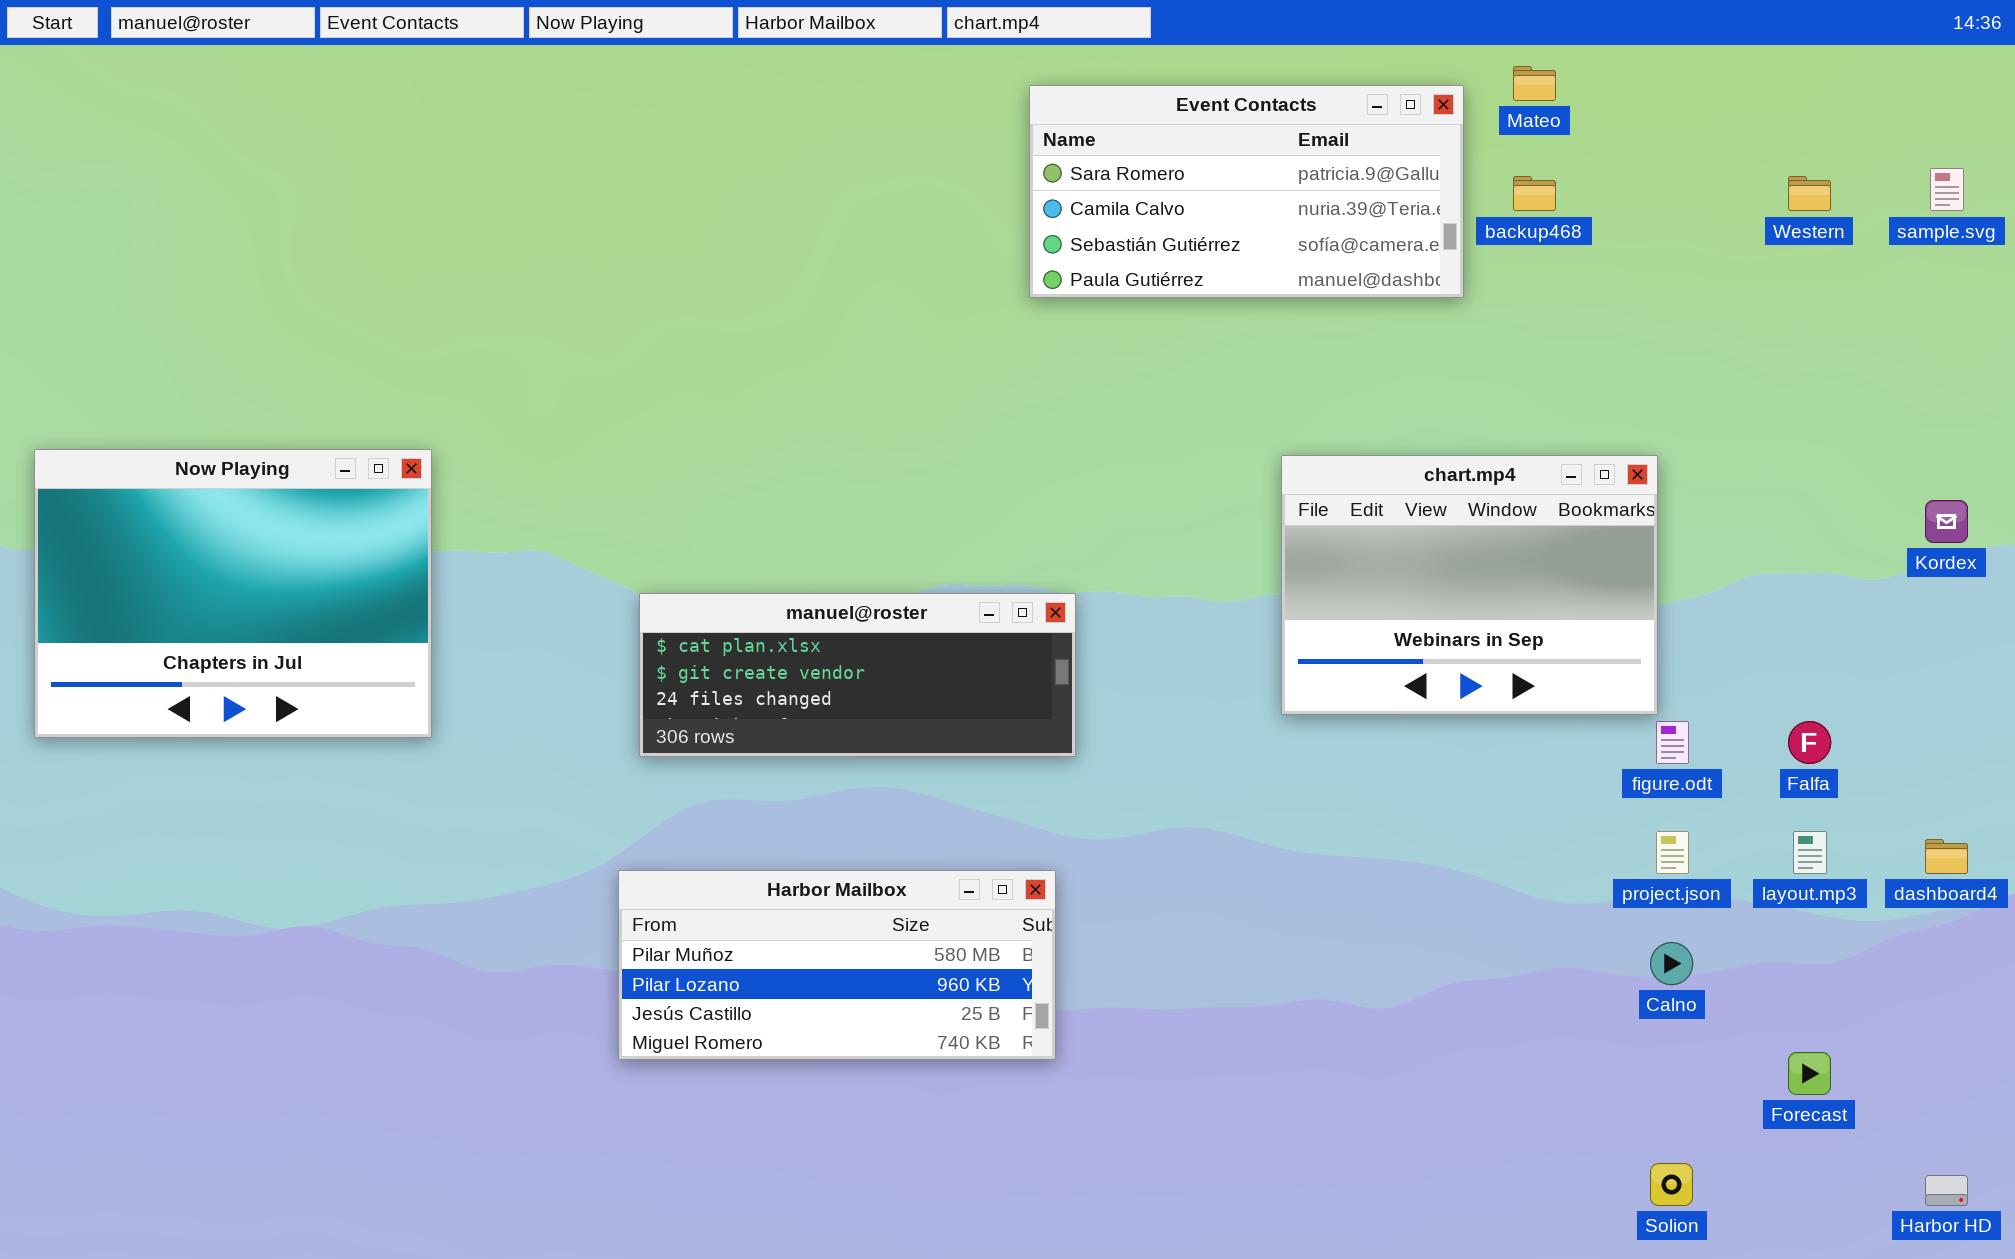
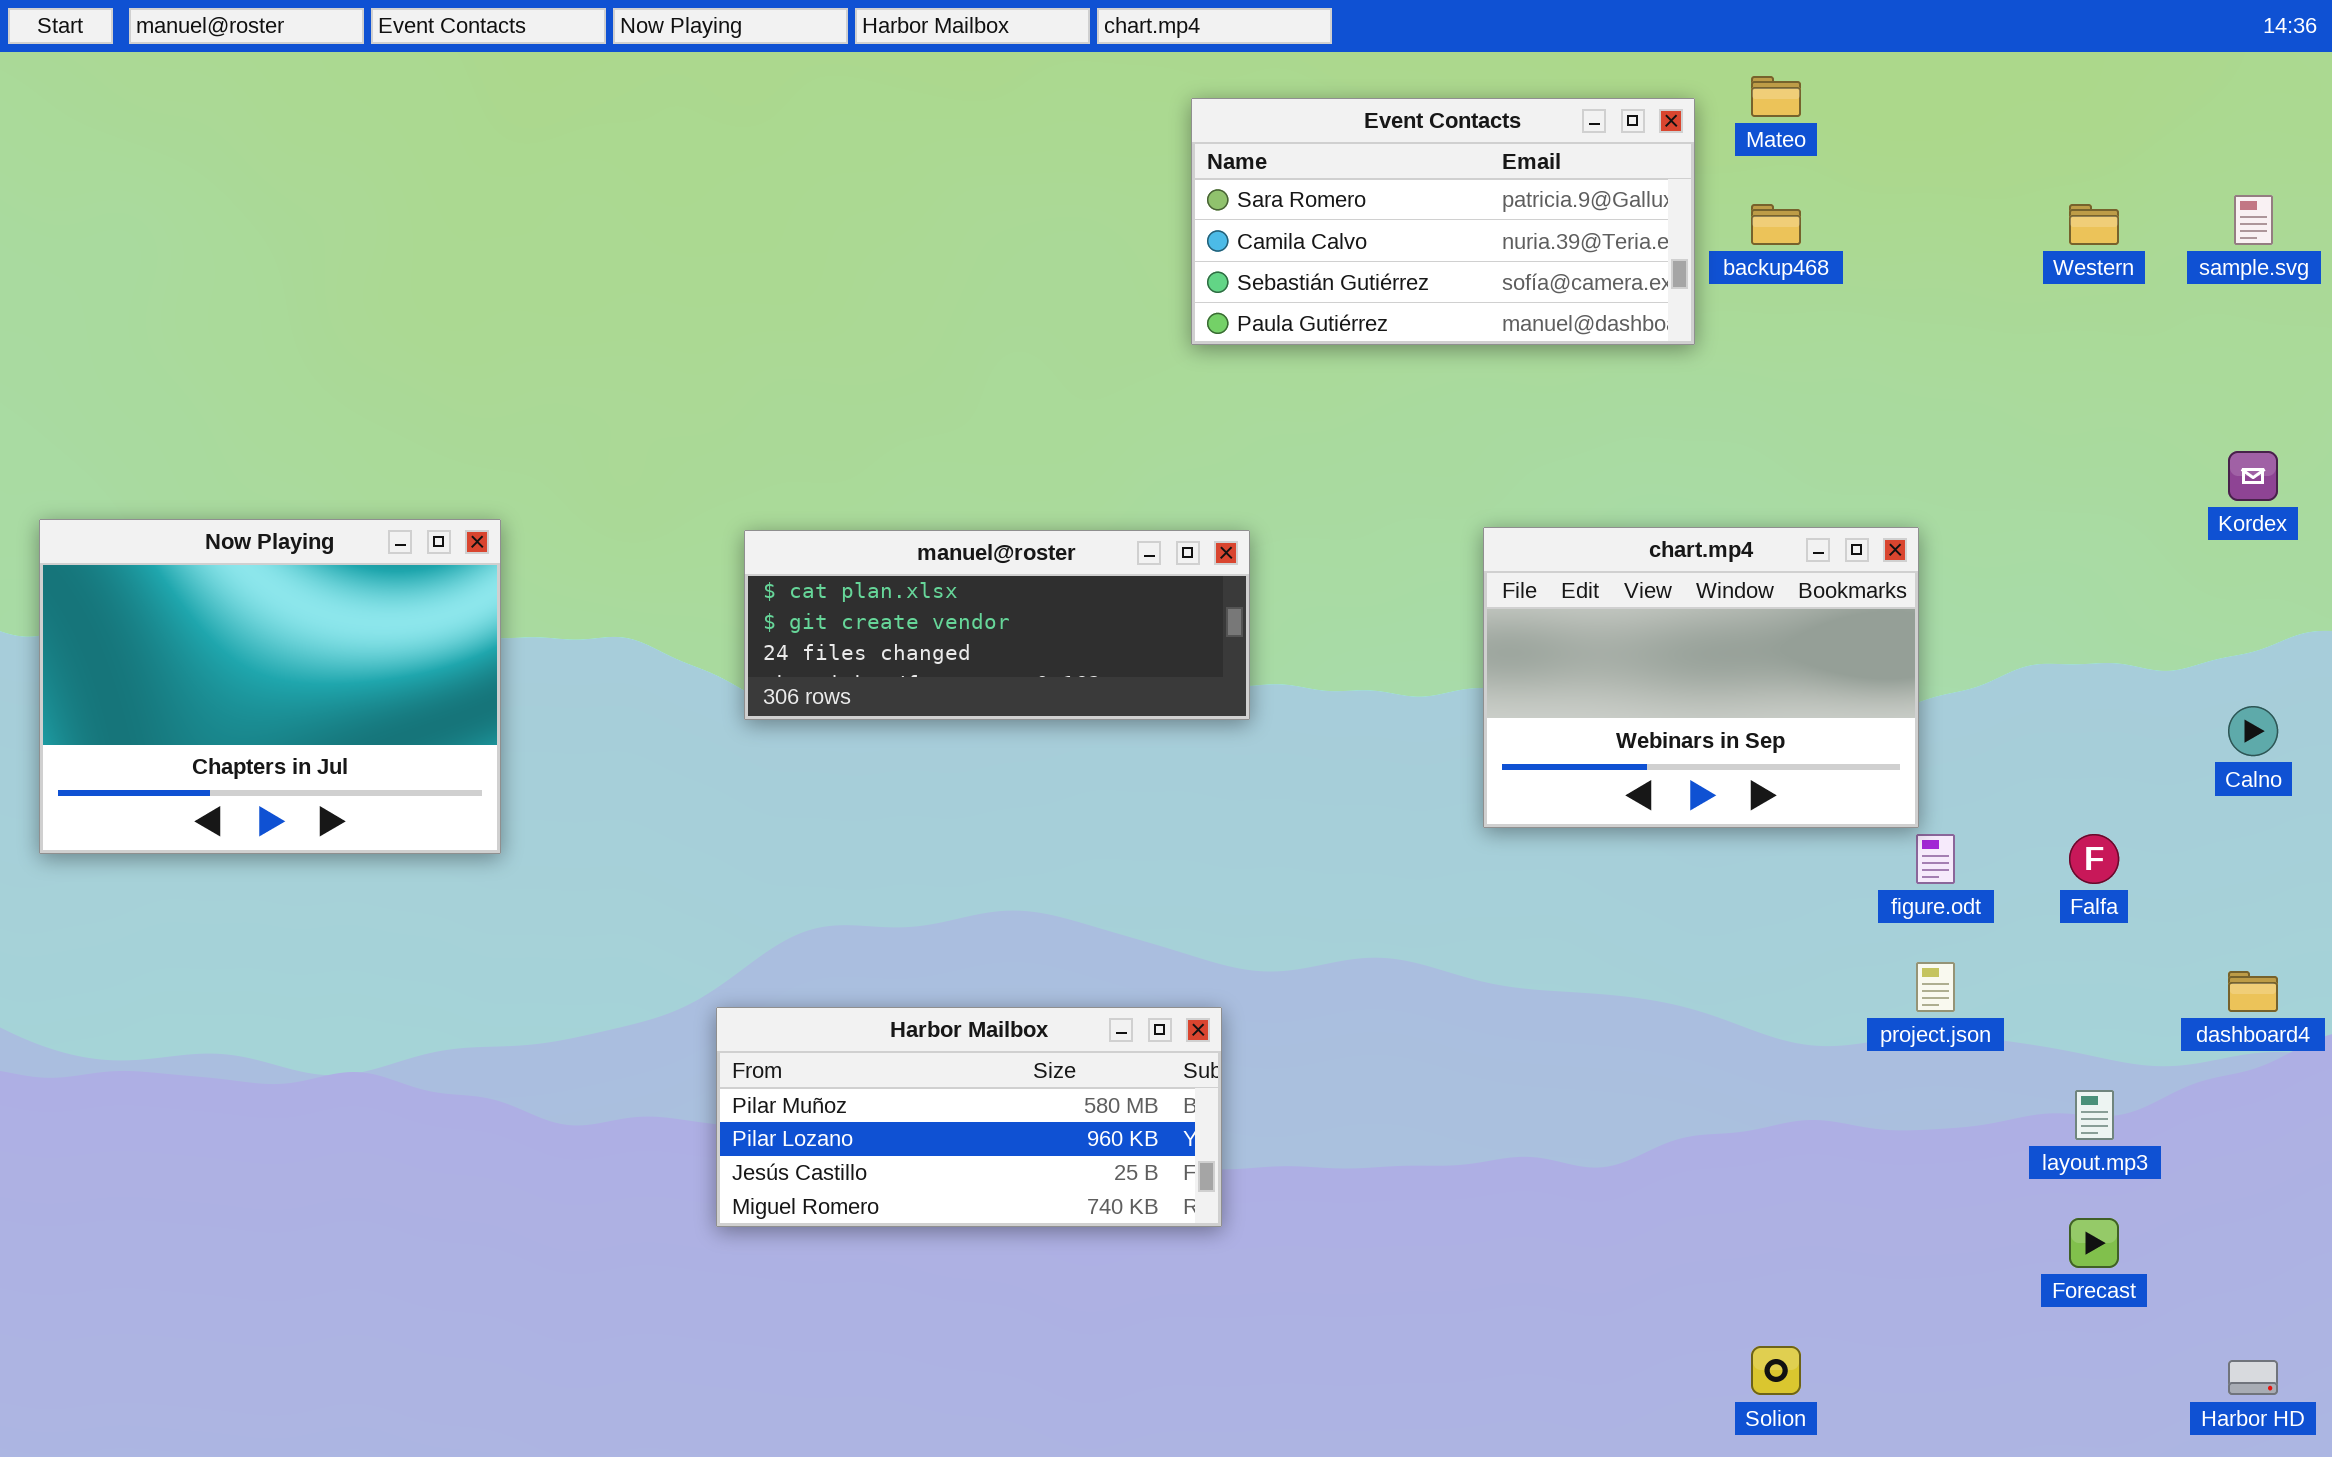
Kordex: [1925,500,1968,543] -> [2228,451,2278,501], moved
manuel@roster: [639,593,1076,757] -> [744,530,1250,720], moved
layout.mp3: [1793,831,1827,874] -> [2075,1090,2114,1140], moved
Calno: [1650,942,1693,985] -> [2228,706,2278,756], moved
Solion: [1650,1163,1693,1206] -> [1751,1346,1801,1395], moved

